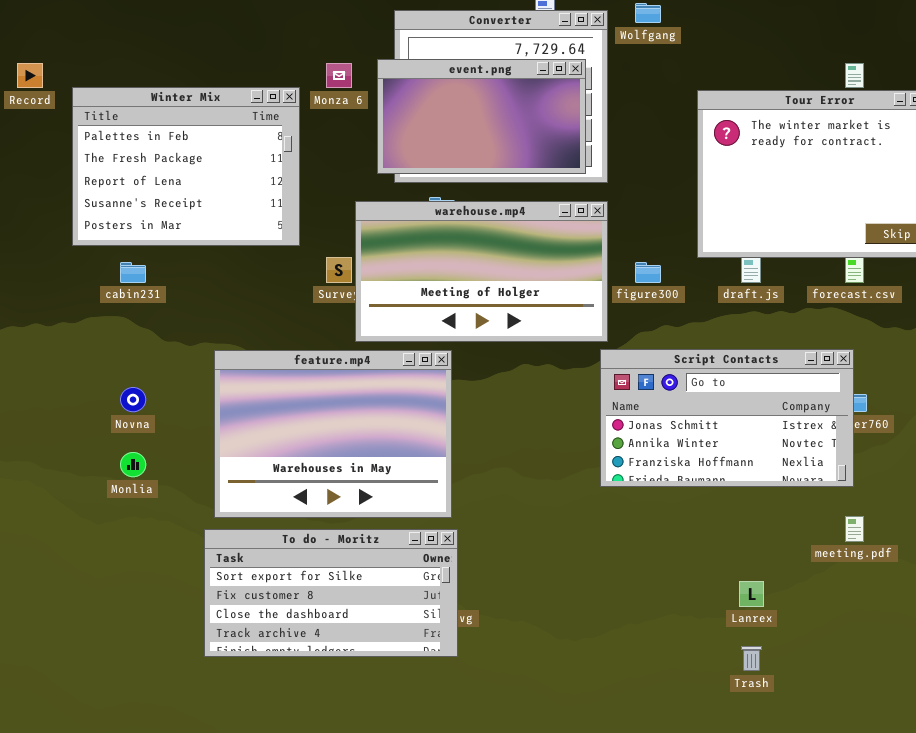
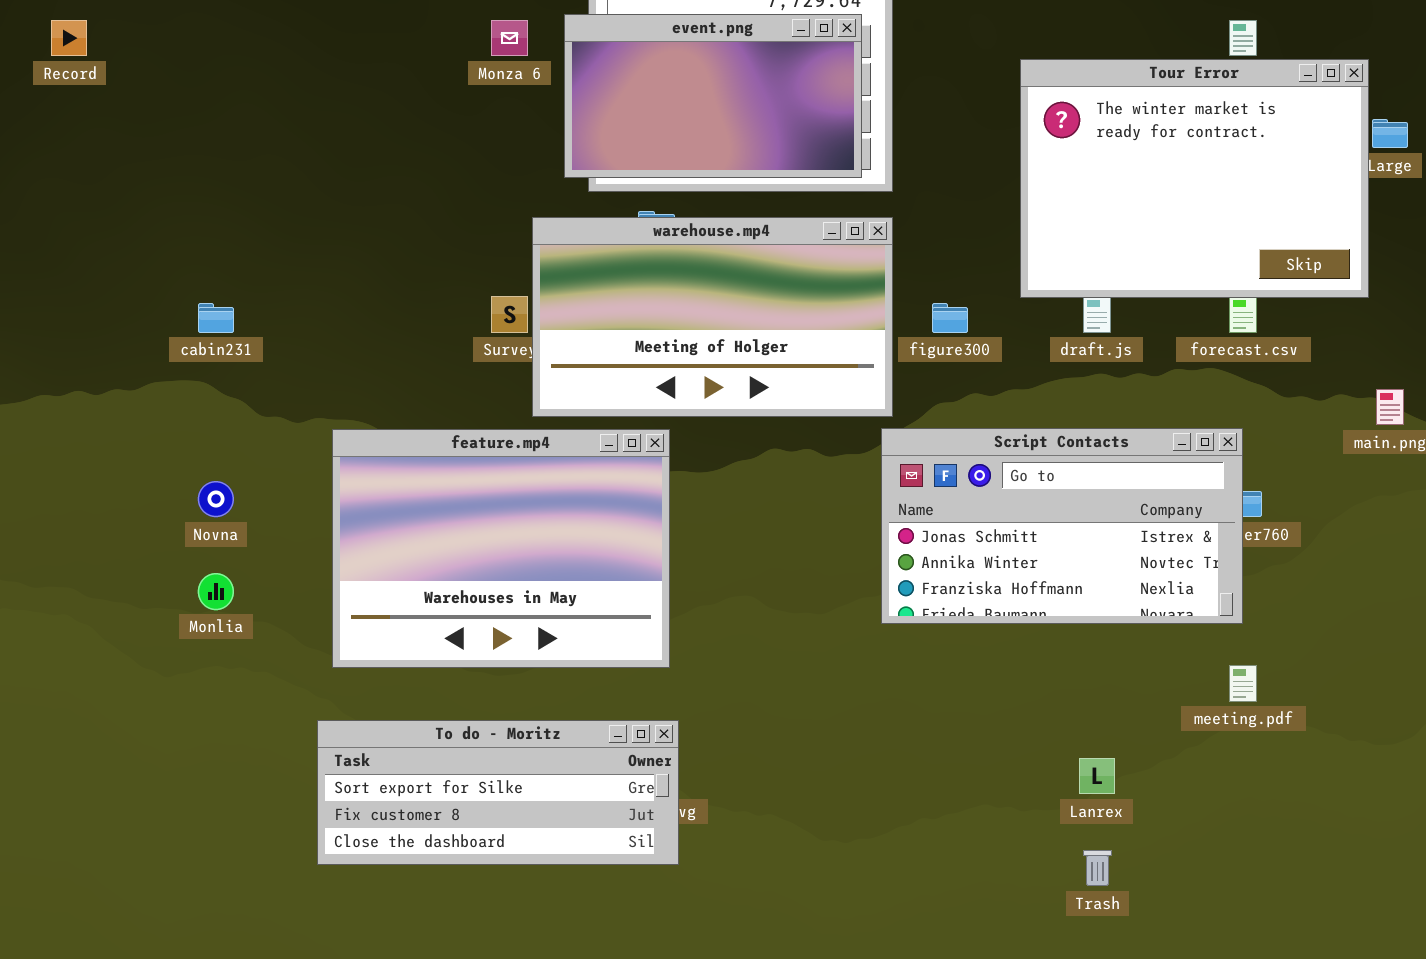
Winter Mix: [72,87,300,246] -> none, closed
To do - Moritz: [204,529,458,657] -> [317,720,679,865], resized

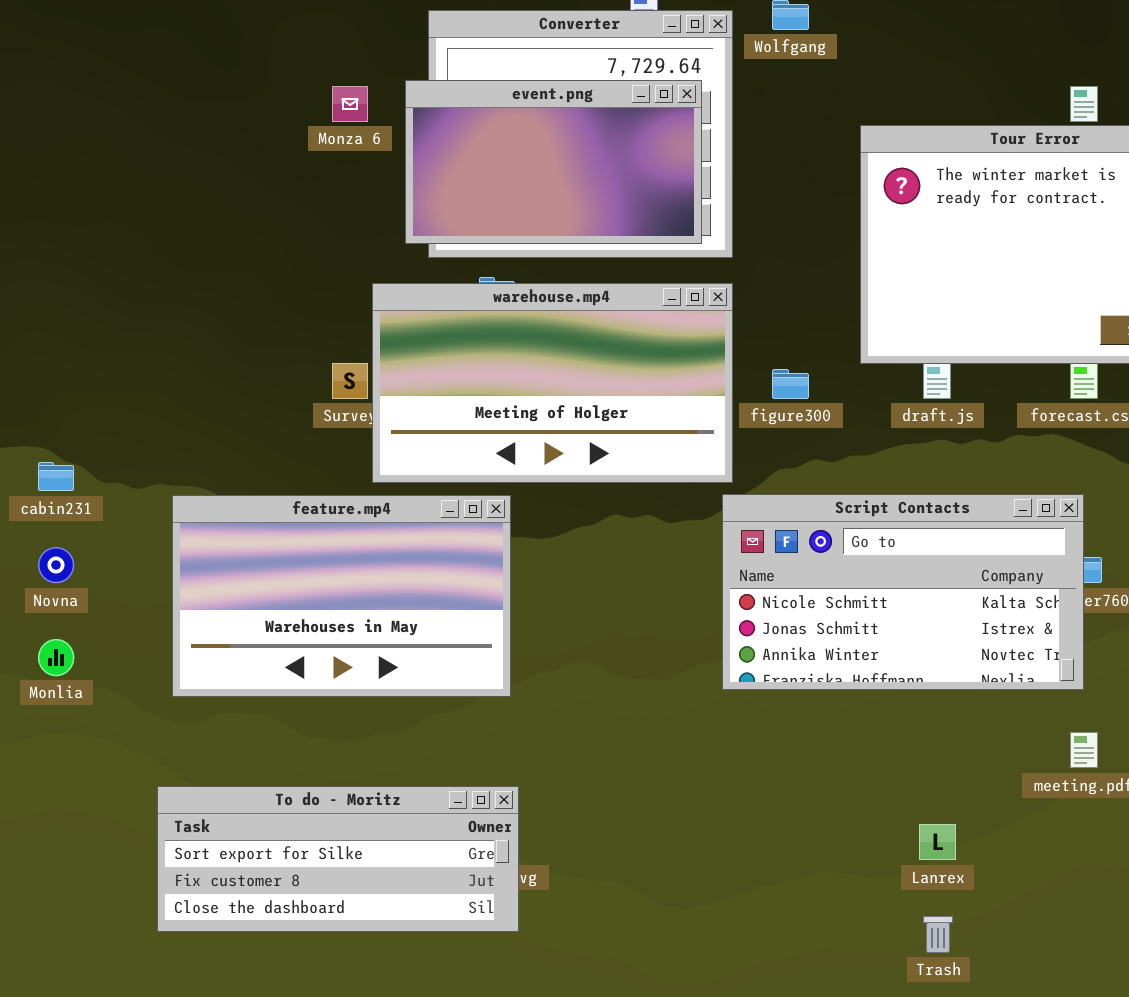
cabin231: [198,303,234,333] -> [38,462,74,491], moved
Script Contacts: [881,428,1243,624] -> [722,494,1084,690], scrolled up 1 row
feature.mp4: [332,429,670,668] -> [172,495,511,697], resized

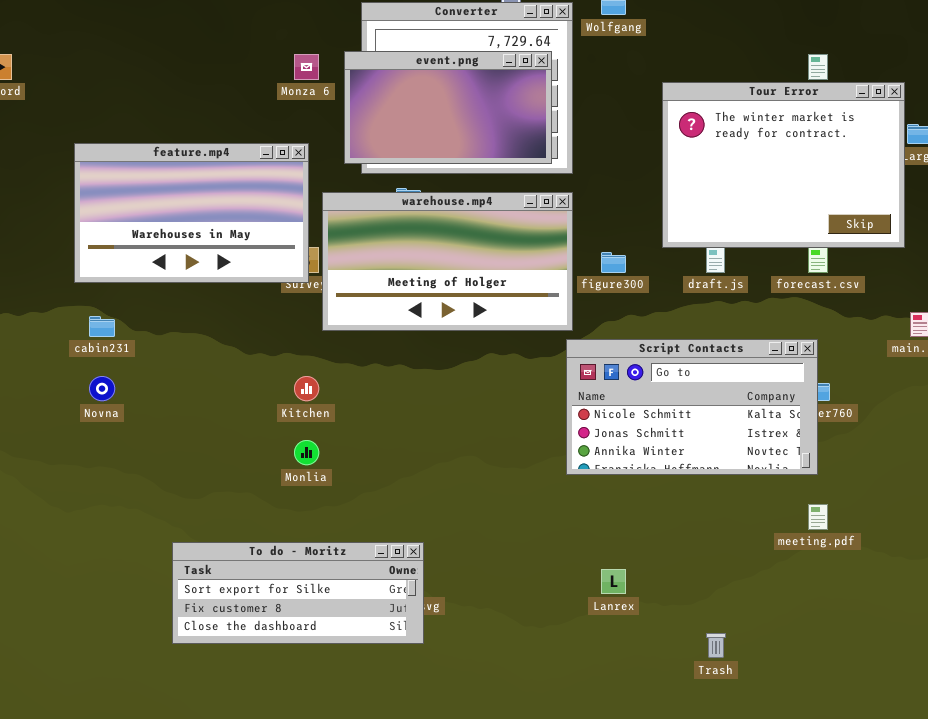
feature.mp4: [172,495,511,697] -> [74,143,309,283], moved
Monlia: [38,639,74,676] -> [294,440,319,465], moved
Lanrex: [919,824,956,860] -> [601,569,626,594], moved

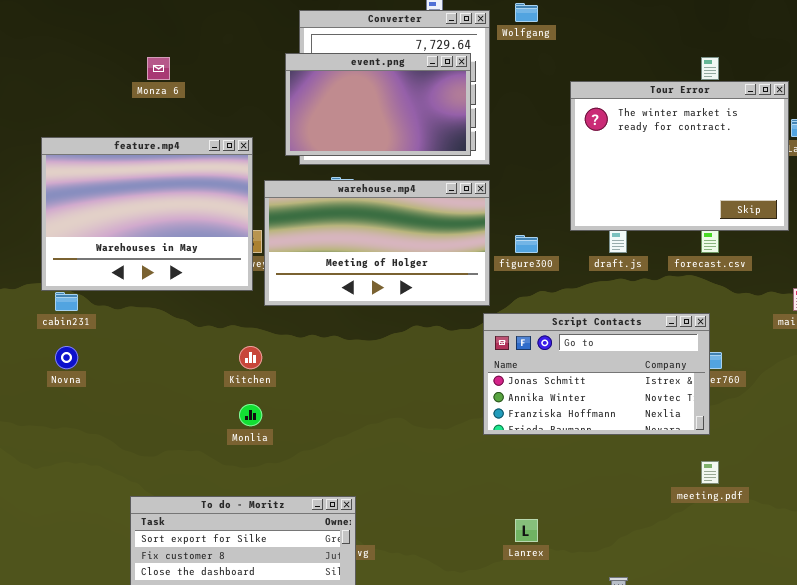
Monza 6: [294,54,319,80] -> [147,57,170,80], moved
feature.mp4: [74,143,309,283] -> [41,137,253,291], resized
Script Contacts: [566,339,818,475] -> [483,313,710,435], scrolled down 1 row

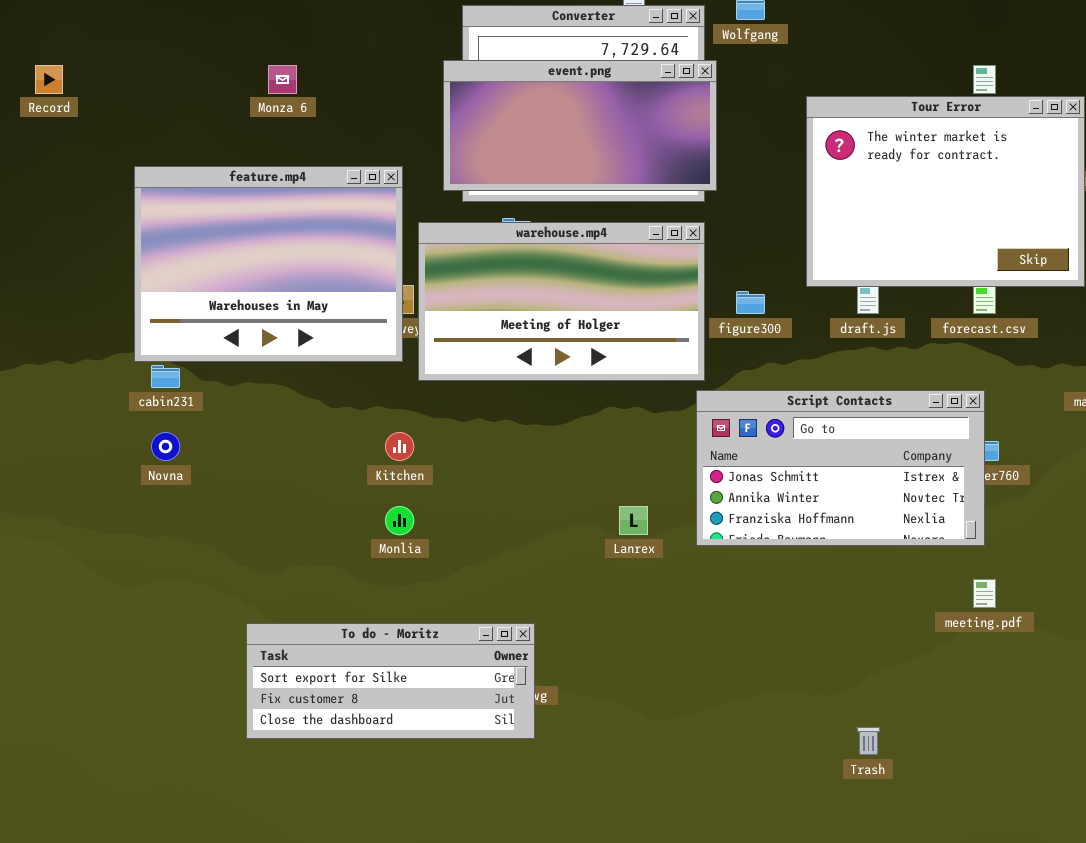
event.png: [285,53,471,156] -> [443,60,717,191], resized
Lanrex: [515,519,538,542] -> [619,506,648,535], moved

